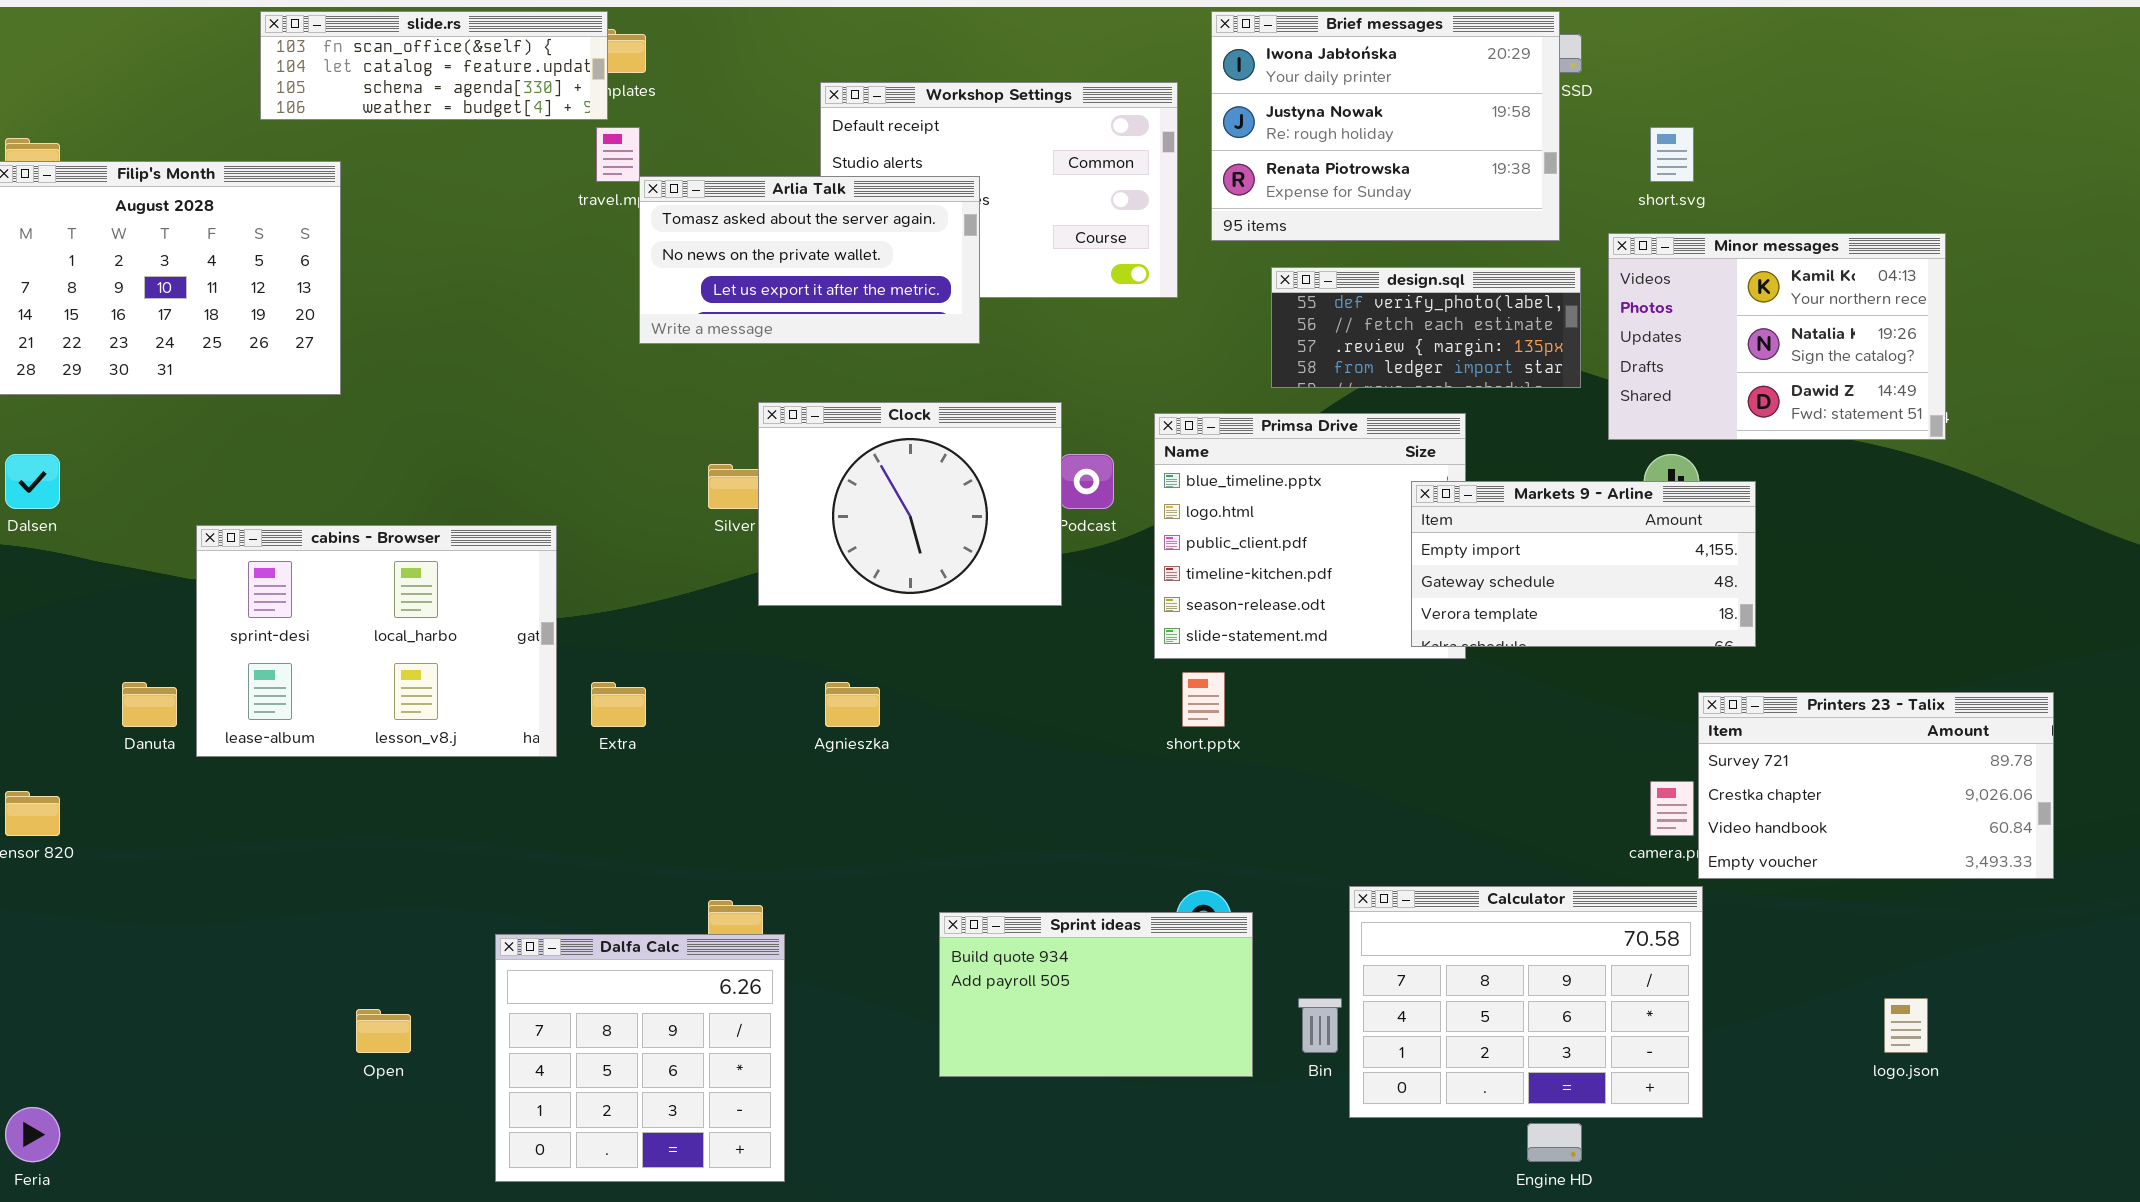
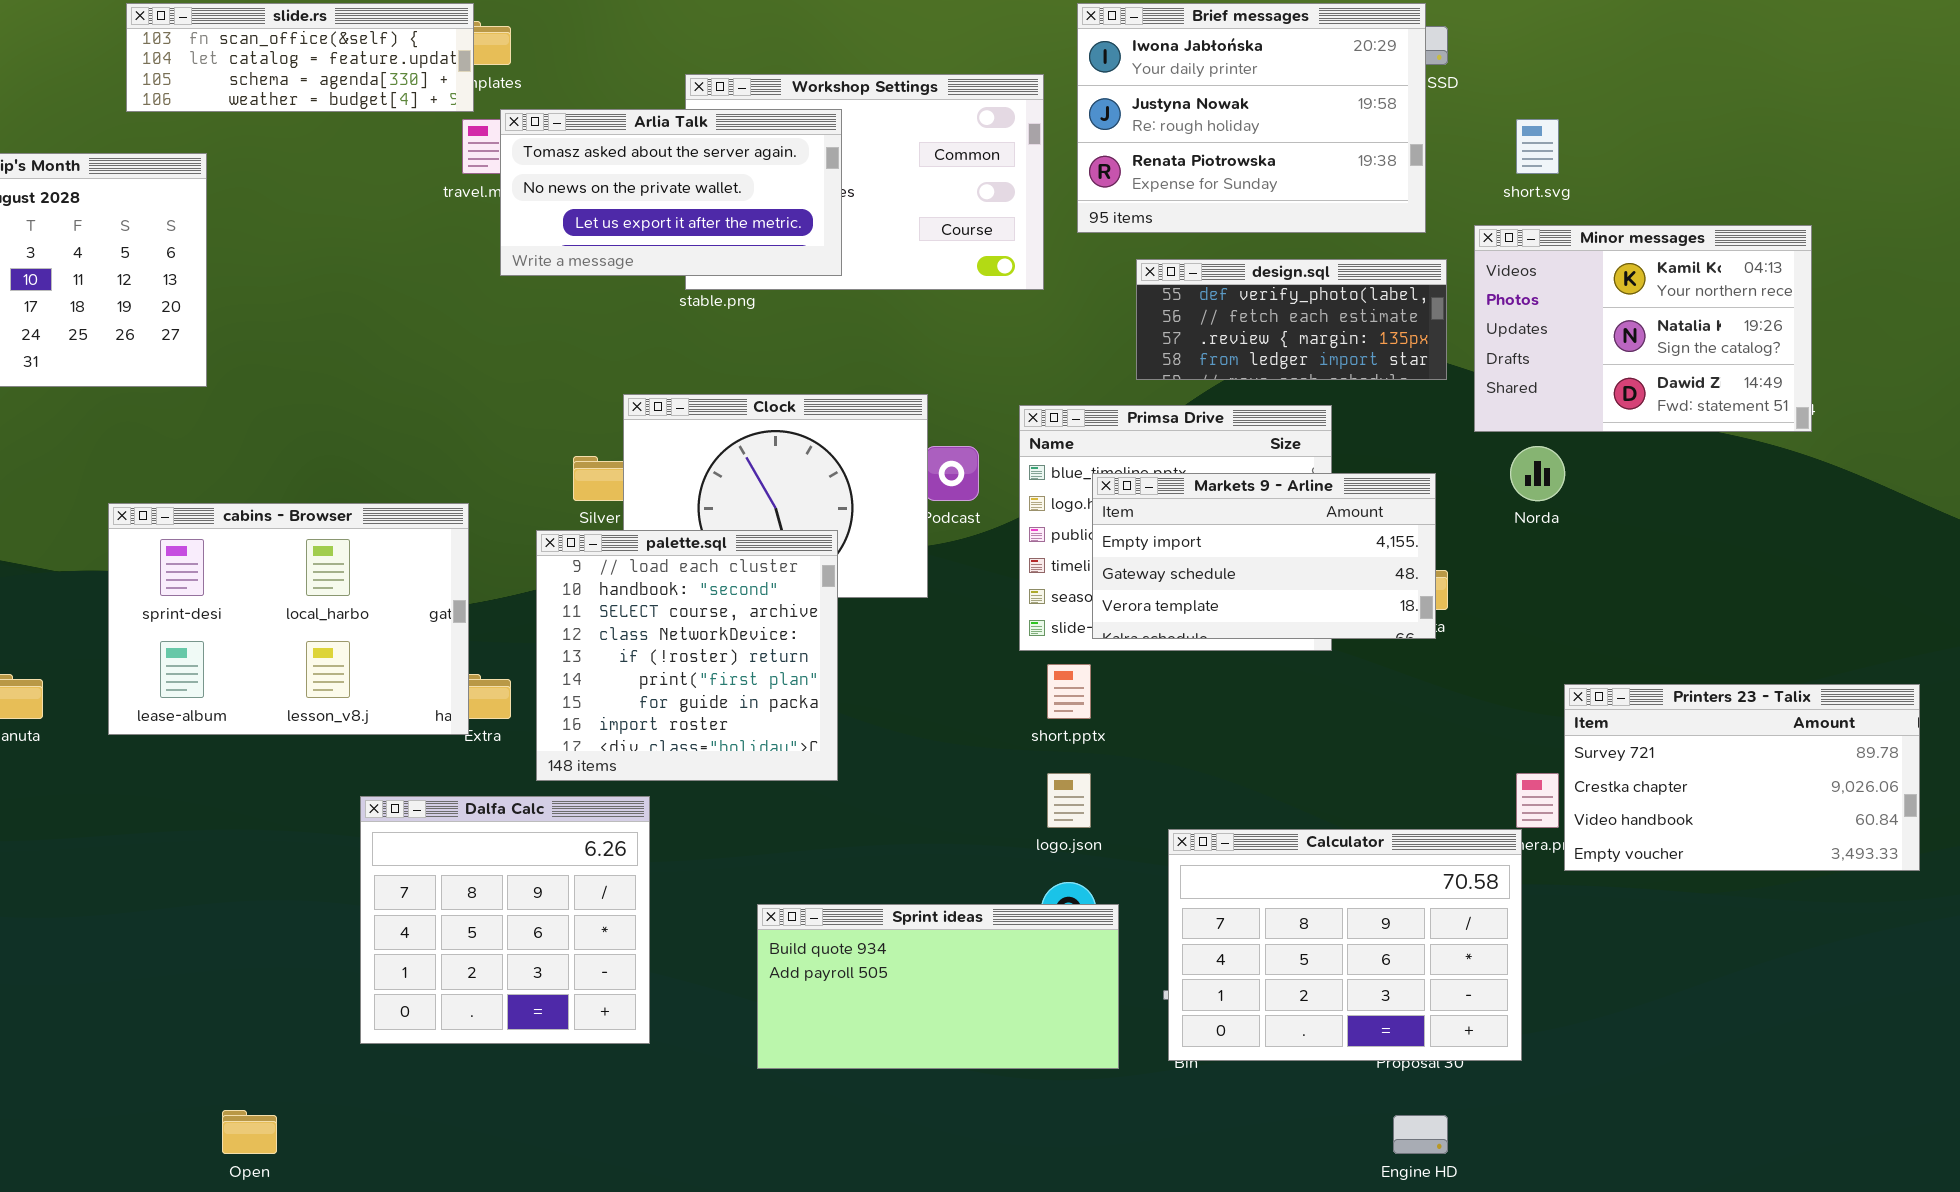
Arlia Talk: [639,176,980,344] -> [500,109,842,276], moved
Markets 9 - Arline: [1411,481,1756,647] -> [1092,473,1436,639], moved
cabins - Browser: [196,525,557,757] -> [108,503,469,735], moved
palette.sql: none -> [536,530,838,781], opened
Calculator: [1349,886,1703,1118] -> [1168,829,1522,1061], moved
Sprint ideas: [939,912,1253,1077] -> [757,904,1119,1069], resized
Dalfa Calc: [495,934,785,1182] -> [360,796,650,1044], moved
logo.json: [1884,998,1928,1053] -> [1047,773,1091,828], moved
Open: [356,1009,411,1053] -> [222,1110,277,1154], moved

